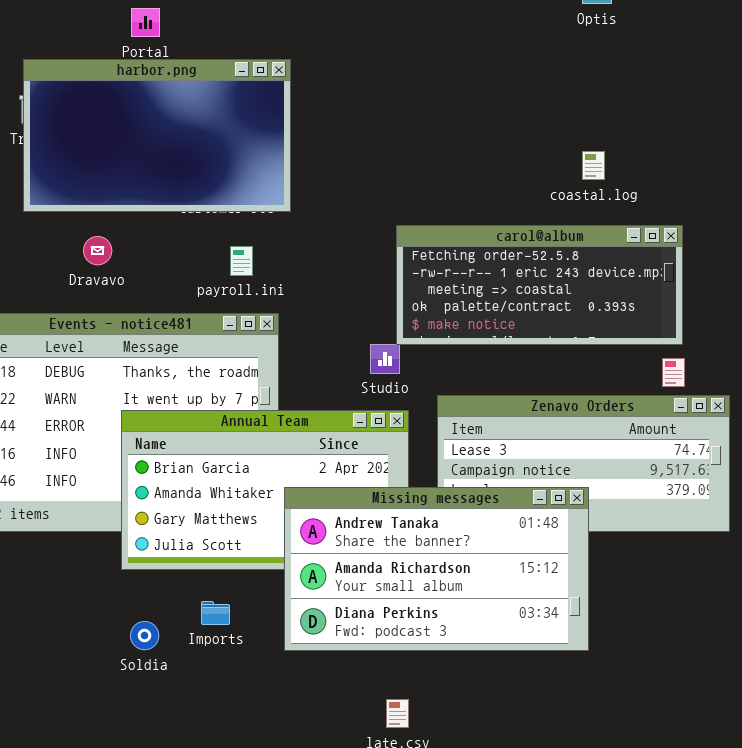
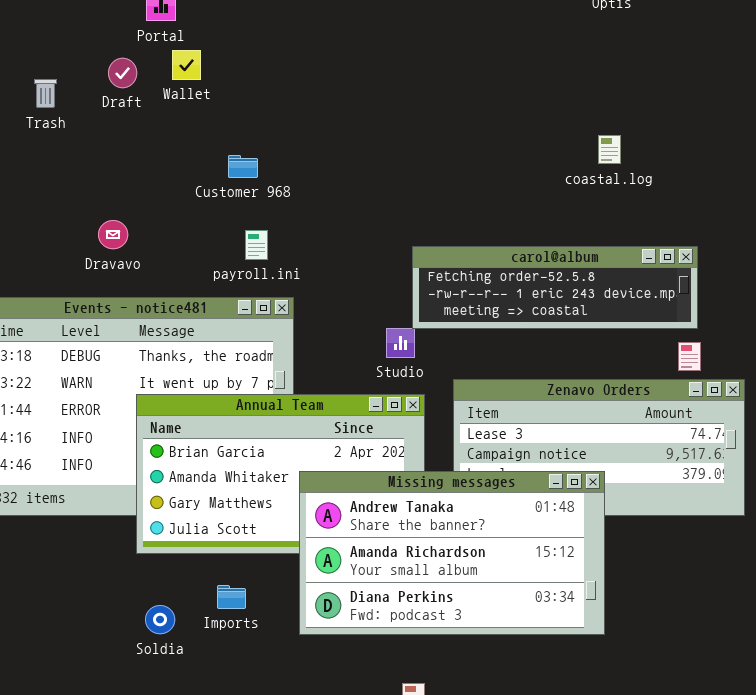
harbor.png: [23,59,291,212] -> none, closed
carol@album: [396,225,683,345] -> [412,246,698,329], resized

